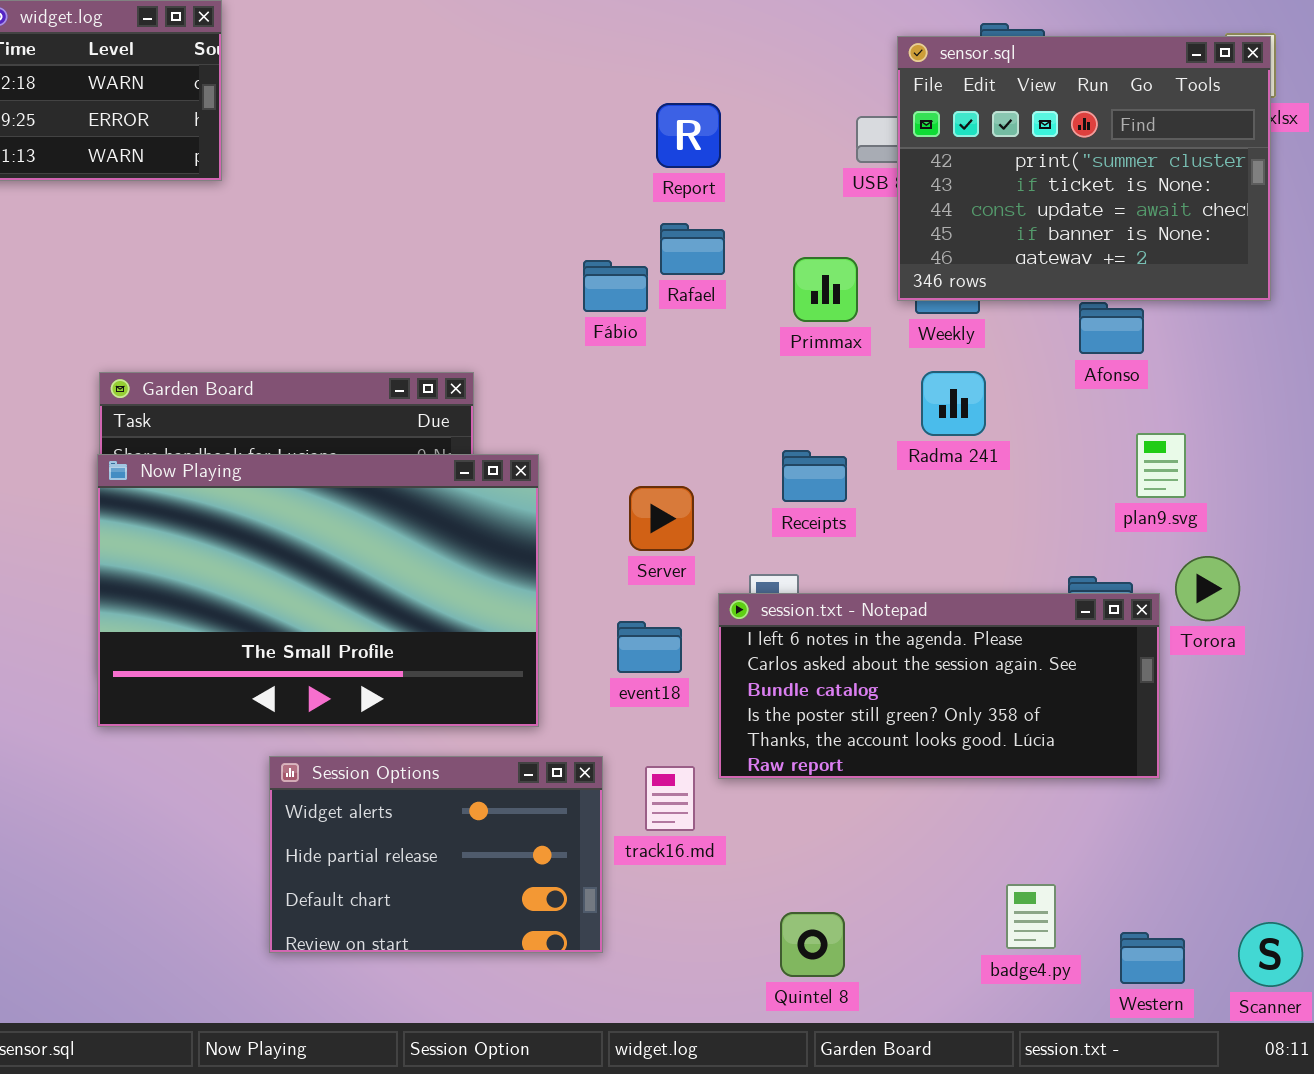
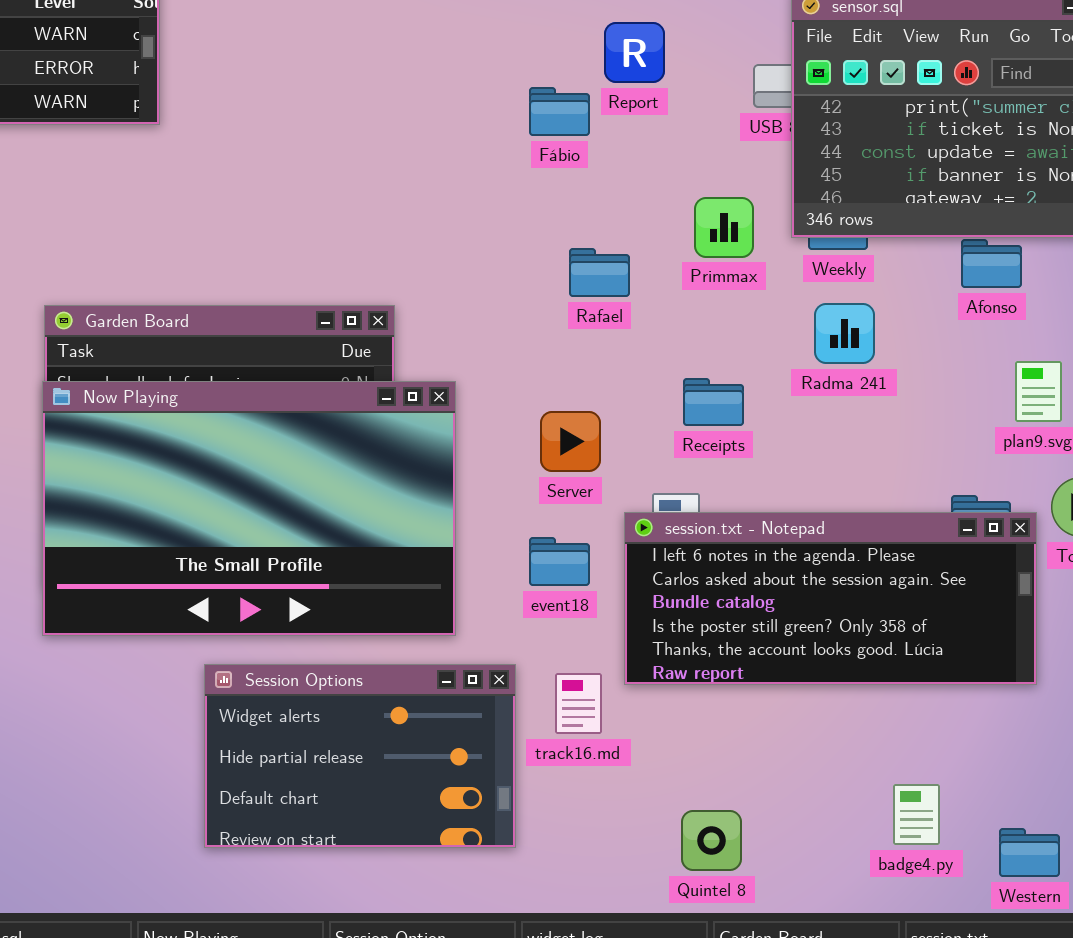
Report: [656,103,721,168] -> [604,22,665,83], moved
Rafael: [660,223,725,275] -> [569,248,630,297], moved
Fábio: [583,260,648,312] -> [529,87,590,136], moved

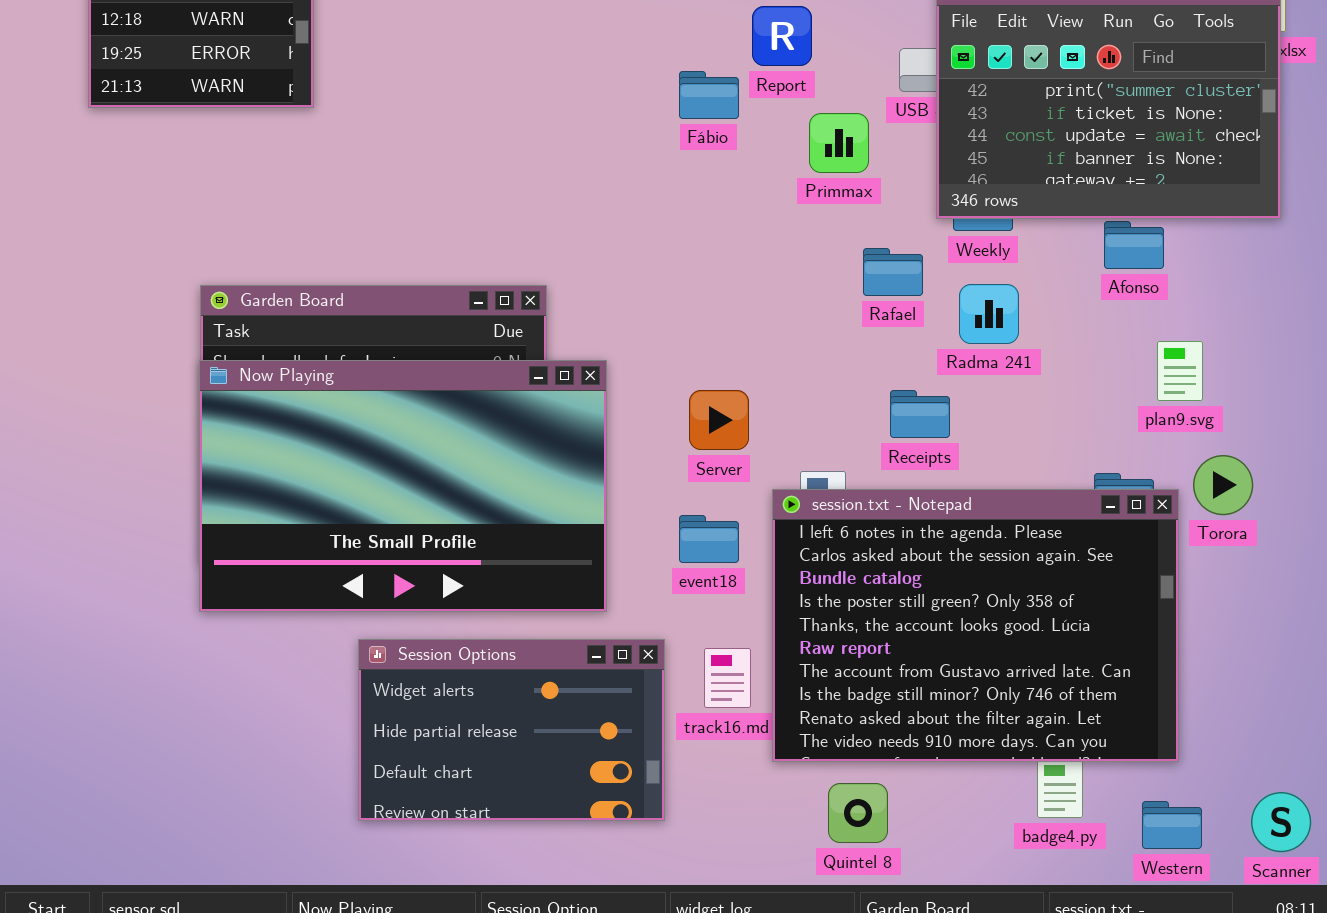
Primmax: [694,197,754,258] -> [809,113,869,173], moved
Rafael: [569,248,630,297] -> [863,248,923,296], moved
Receipts: [683,378,744,426] -> [890,390,950,438], moved
session.txt - Notepad: [624,512,1037,685] -> [772,489,1179,762], resized

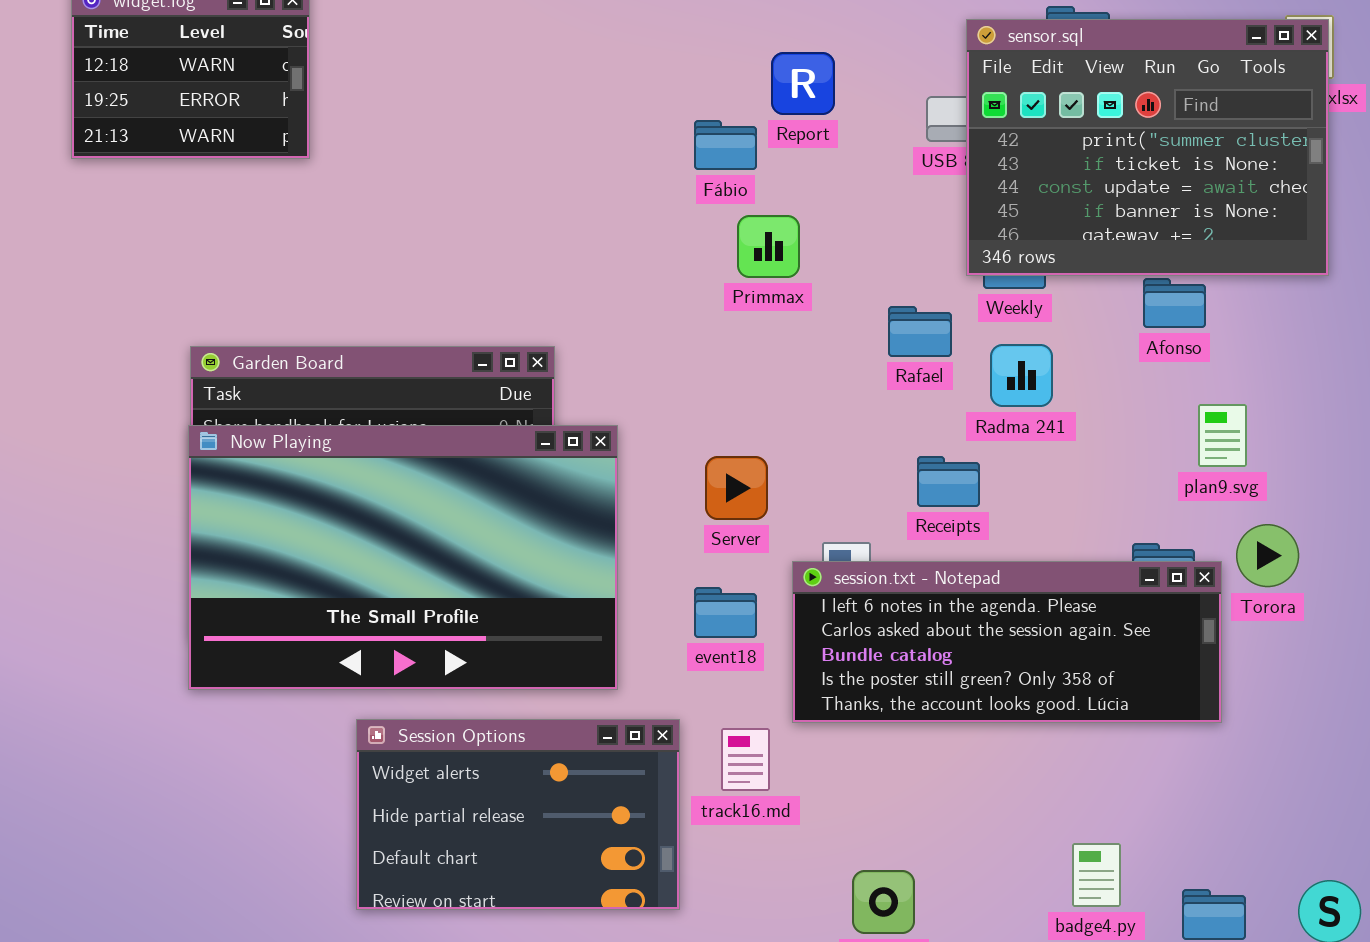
Primmax: [809,113,869,173] -> [737,215,800,278], moved
session.txt - Notepad: [772,489,1179,762] -> [792,561,1222,723], resized

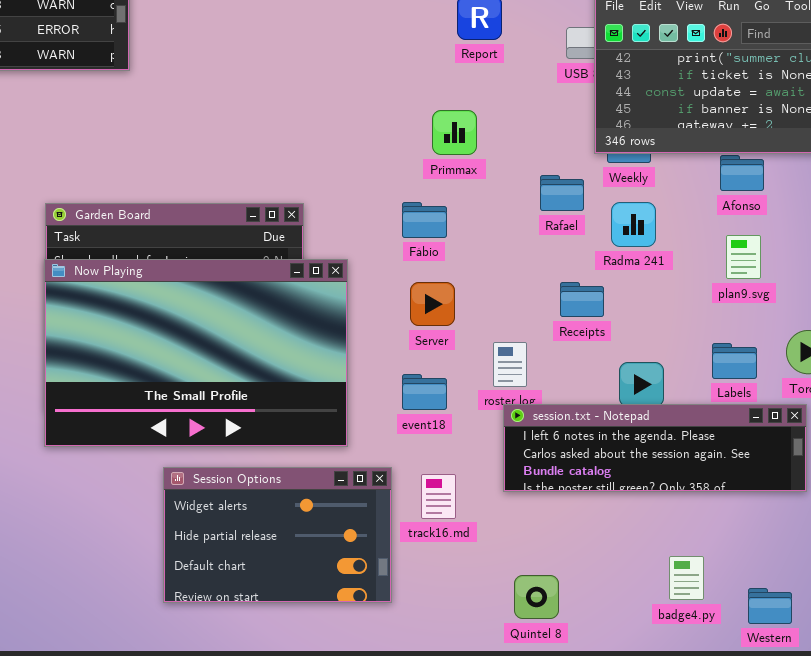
Fábio: [694,120,757,170] -> [402,202,447,238], moved
plan9.svg: [1198,404,1247,467] -> [726,235,761,279], moved
session.txt - Notepad: [792,561,1222,723] -> [503,404,807,492], moved, resized

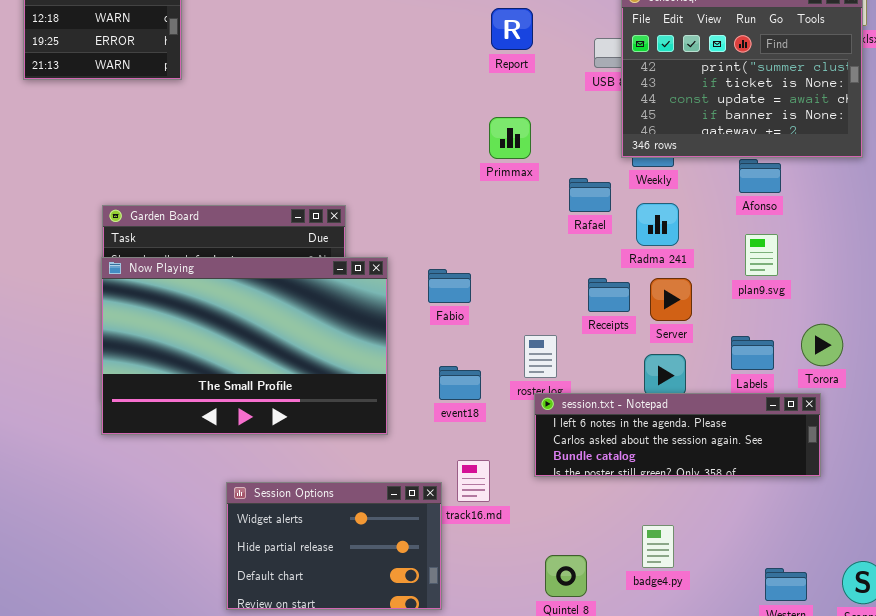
Primmax: [432,110,477,155] -> [489,117,531,159], moved
Fábio: [402,202,447,238] -> [428,269,471,303], moved
Server: [410,282,455,326] -> [650,278,692,321], moved
Session Options: [163,467,392,603] -> [226,482,442,610], moved
badge4.py: [669,556,704,600] -> [642,525,674,568], moved

